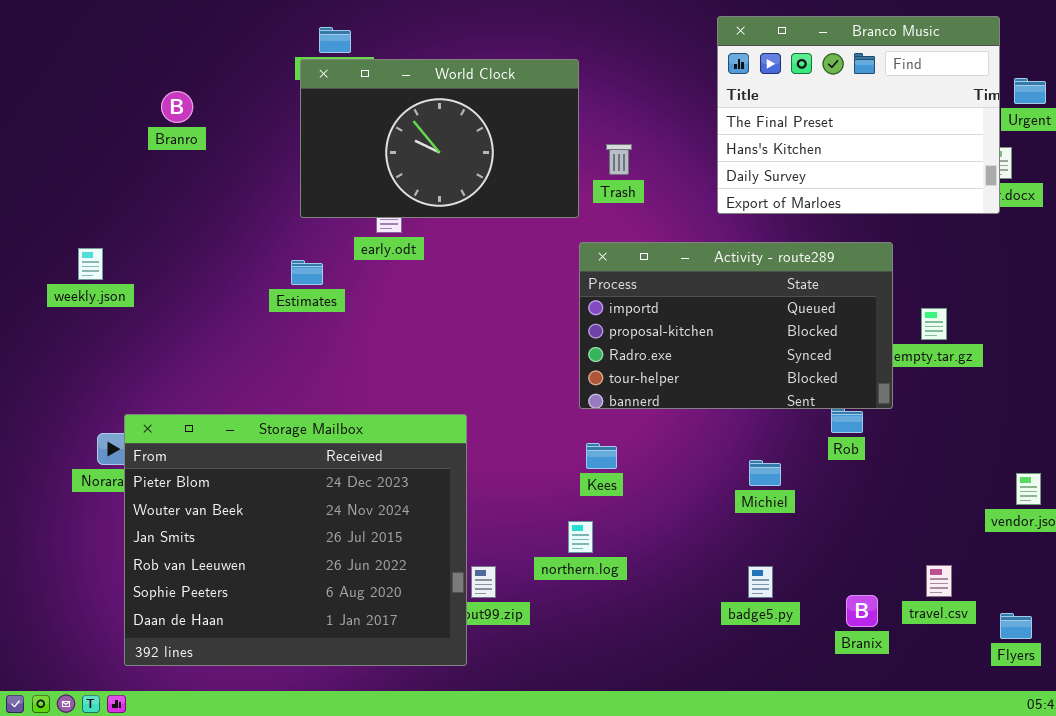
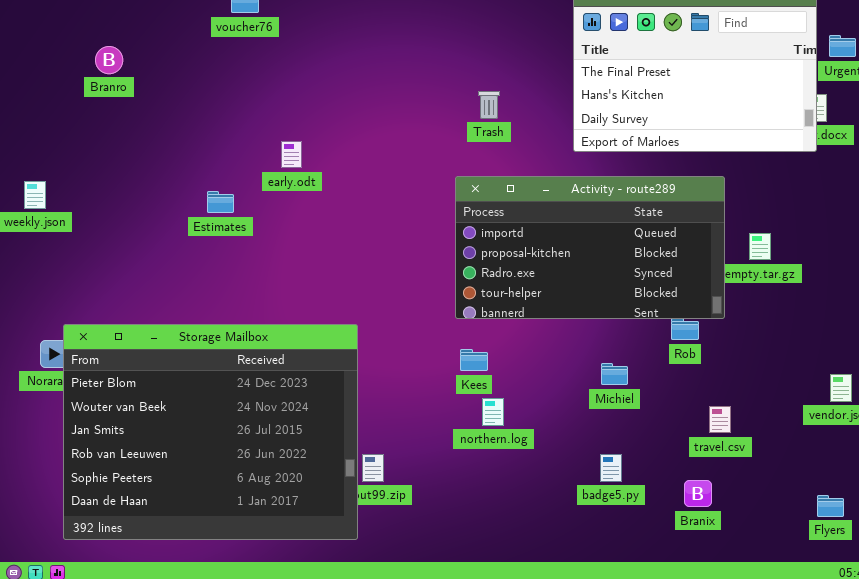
World Clock: [300,59,579,218] -> none, closed
northern.log: [568,521,593,553] -> [482,398,504,426], moved
travel.csv: [926,565,952,597] -> [709,406,731,433], moved

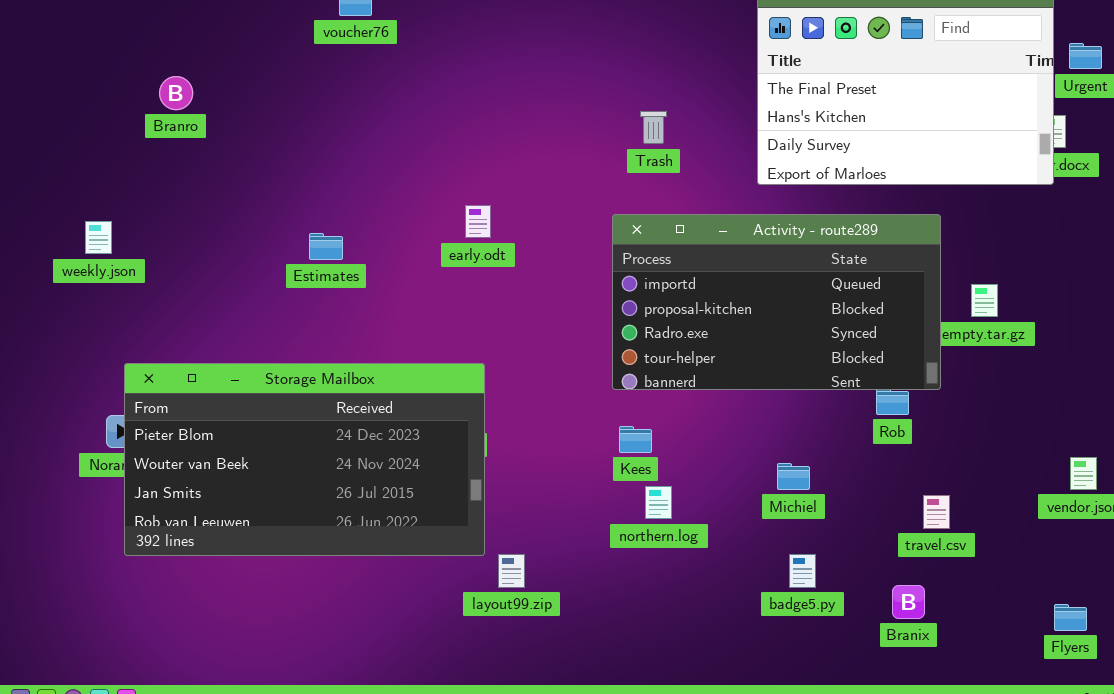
Branro: [95,46,123,74] -> [159,76,193,110], moved
early.odt: [281,141,302,168] -> [465,205,491,238], moved
Storage Mailbox: [63,324,358,540] -> [124,363,485,556], moved, resized
Michiel: [601,363,628,385] -> [777,463,810,490], moved

